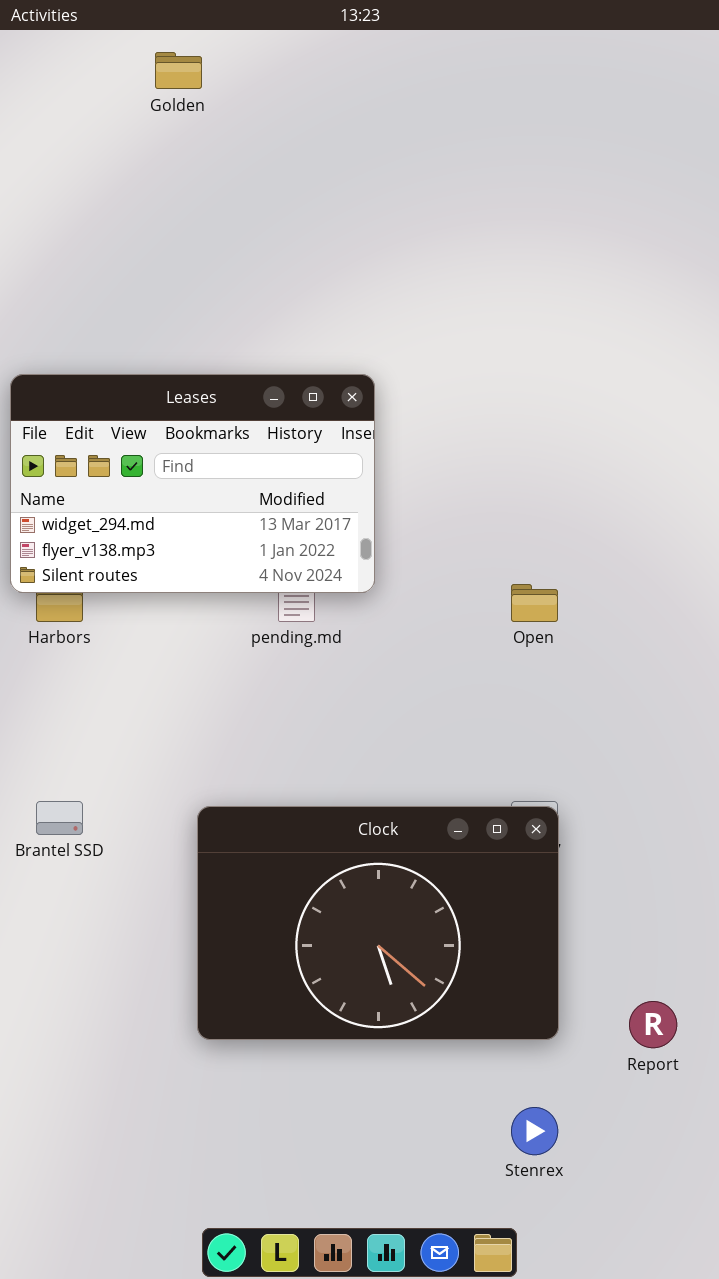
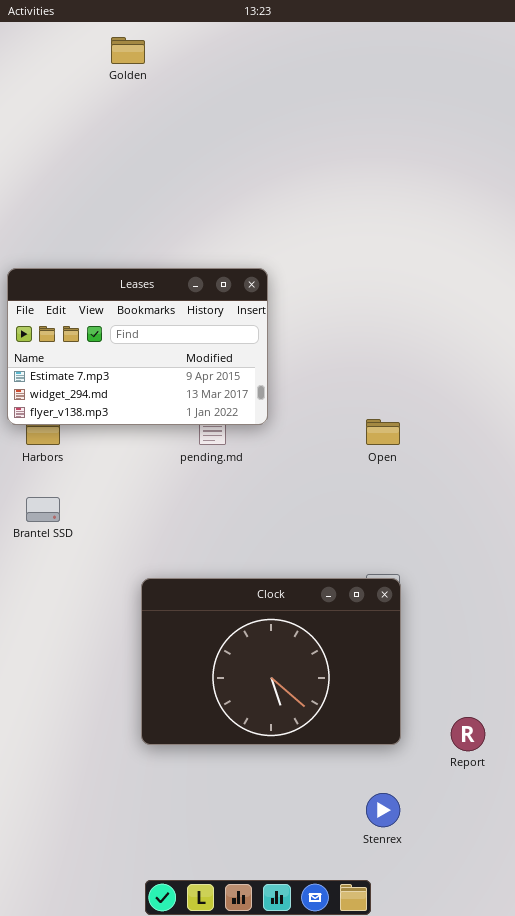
Leases: [10,374,375,593] -> [7,268,268,425], scrolled up 1 row
Brantel SSD: [36,801,83,835] -> [26,497,60,522], moved

